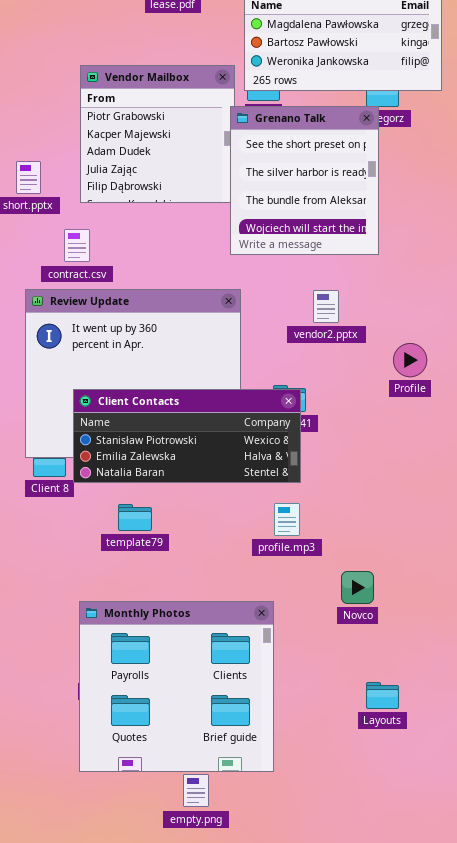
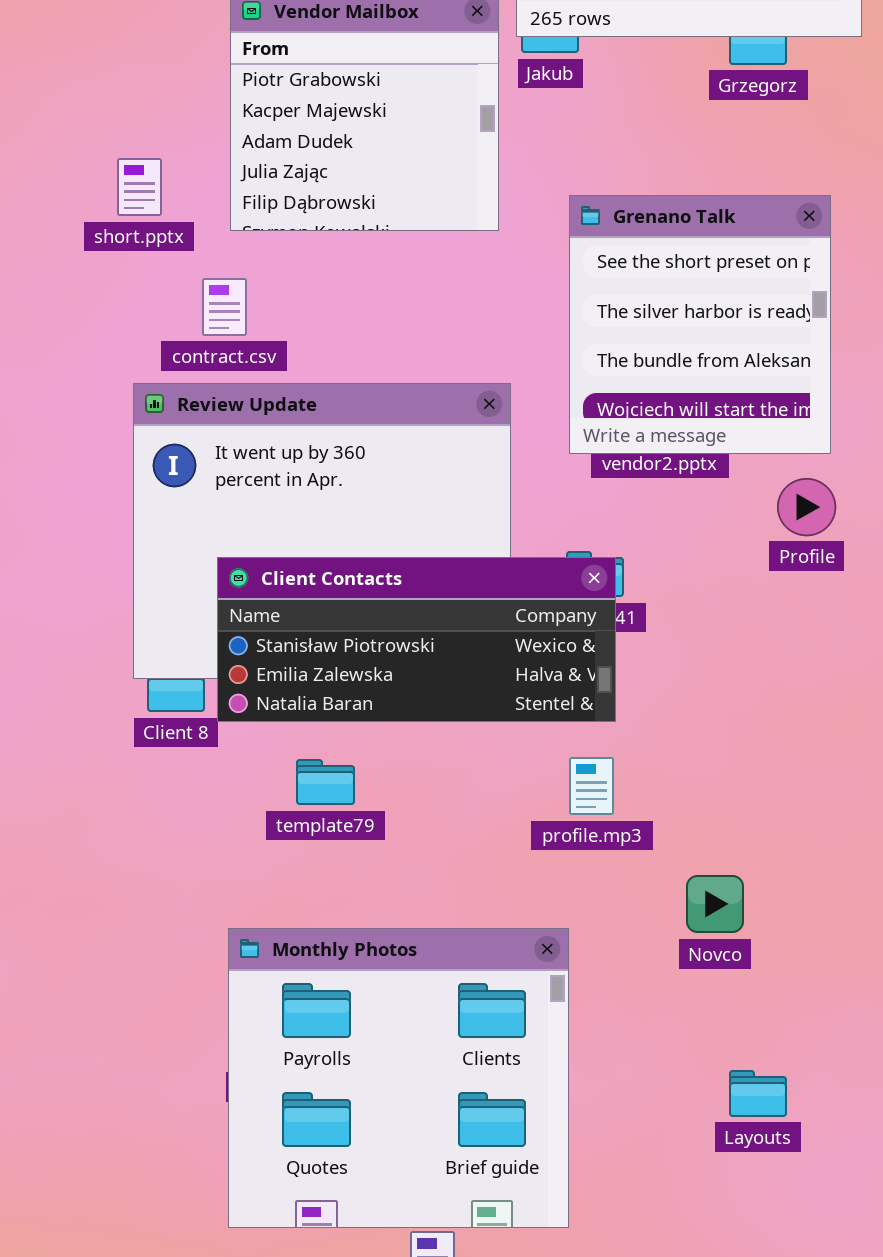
Grenano Talk: [230,106,379,255] -> [569,195,831,454], moved

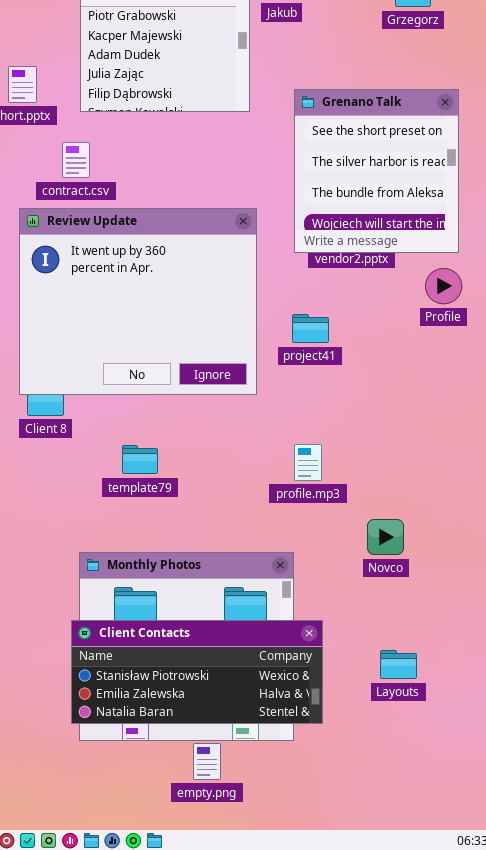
Client Contacts: [217,557,616,722] -> [71,620,323,724], moved
Layouts: [729,1070,787,1117] -> [380,650,417,679], moved

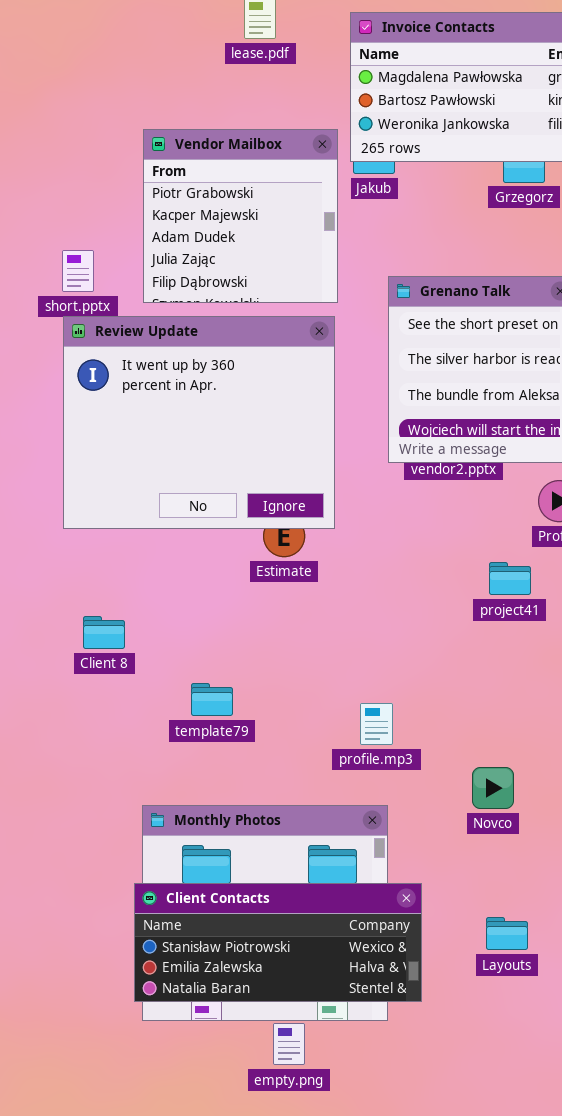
Review Update: [19,208,257,395] -> [63,316,335,529], moved
project41: [292,314,329,343] -> [489,562,531,595], moved
profile.mp3: [294,444,322,481] -> [360,703,393,745], moved

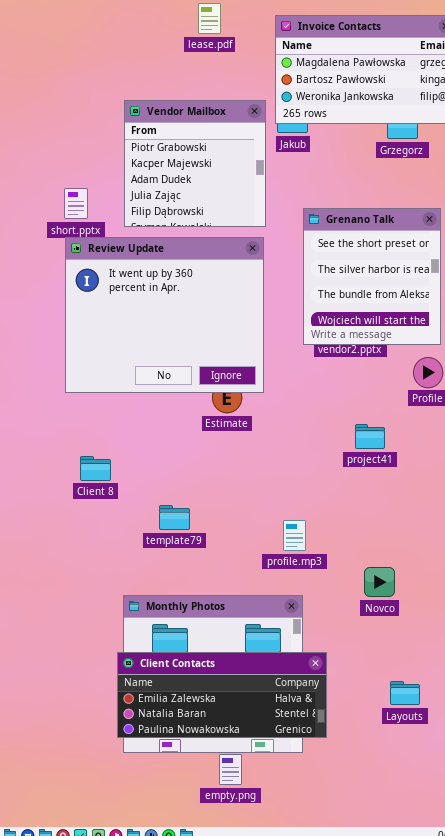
project41: [489,562,531,595] -> [355,424,385,449], moved
Client Contacts: [134,883,422,1002] -> [117,652,327,738], scrolled down 1 row
Layouts: [486,917,528,950] -> [390,681,420,705], moved

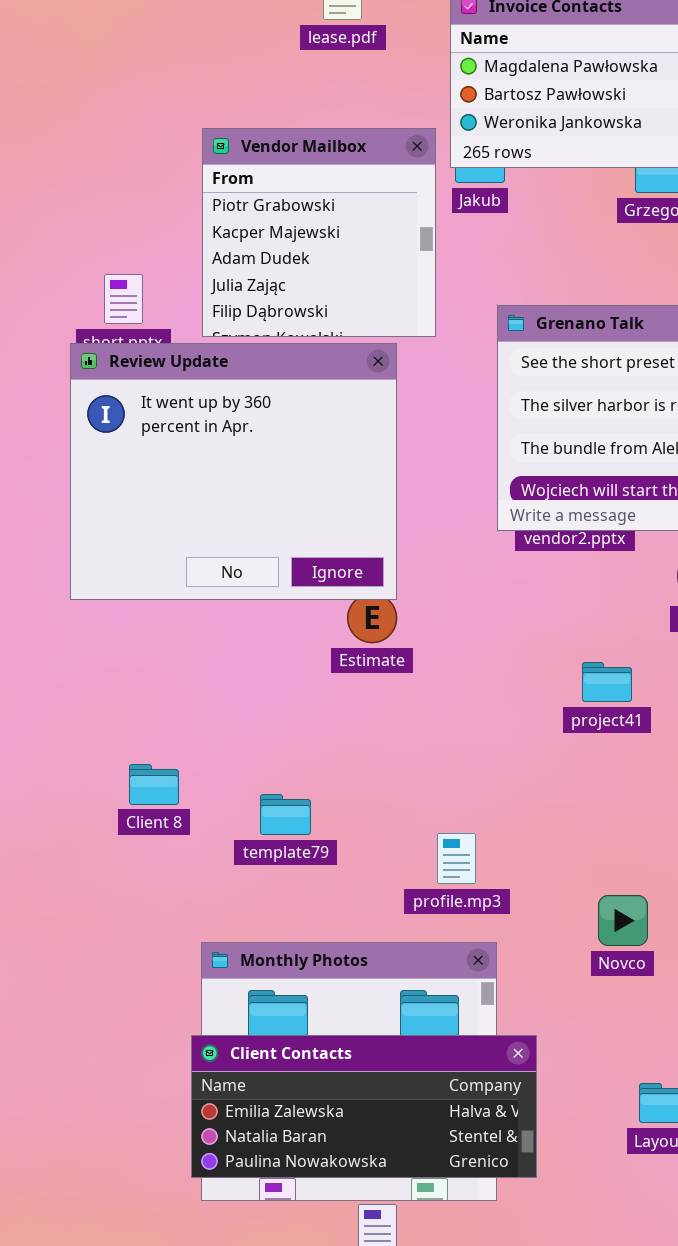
Review Update: [65,237,264,393] -> [70,343,397,600], moved
Client 8: [80,456,111,481] -> [129,764,179,805], moved
profile.mp3: [283,520,306,551] -> [437,833,476,884], moved

